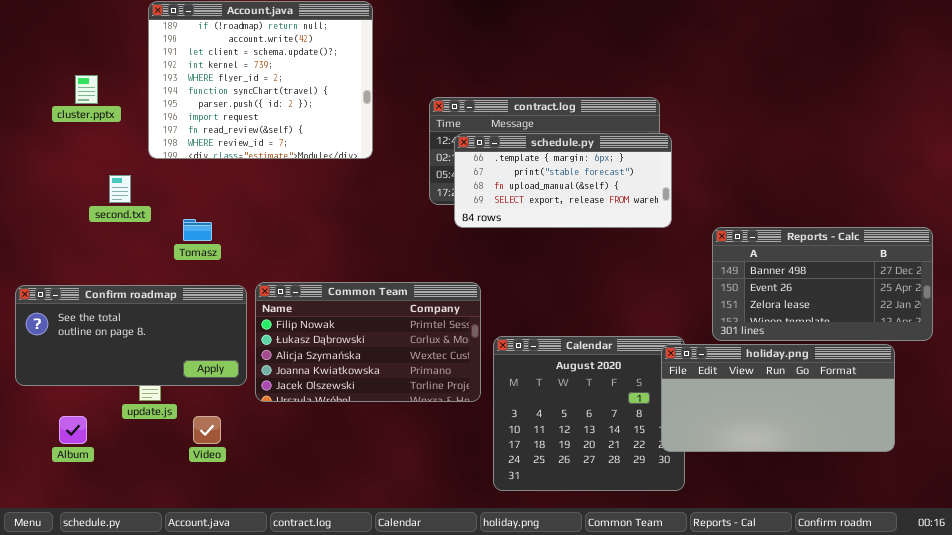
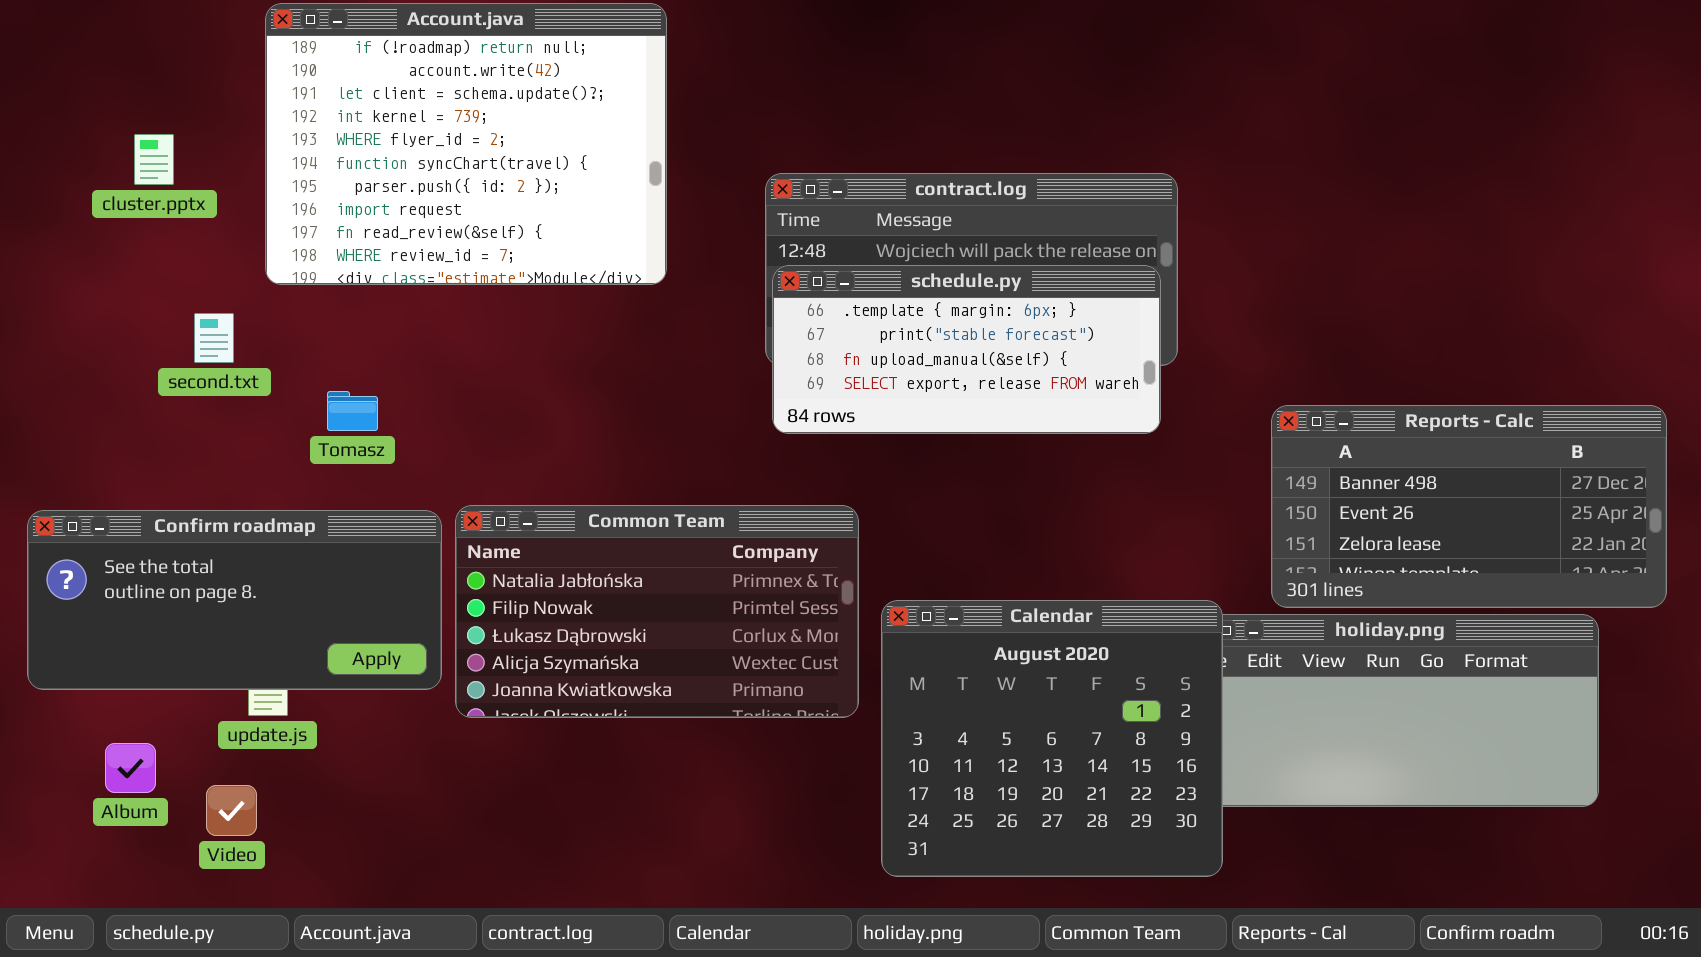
schedule.py: [454,133,672,228] -> [772,265,1161,434], moved
Common Team: [255,282,481,402] -> [455,505,859,718], scrolled up 1 row
Calendar: [493,336,685,491] -> [881,600,1223,877], raised
Video: [193,416,221,444] -> [206,785,257,836], moved

